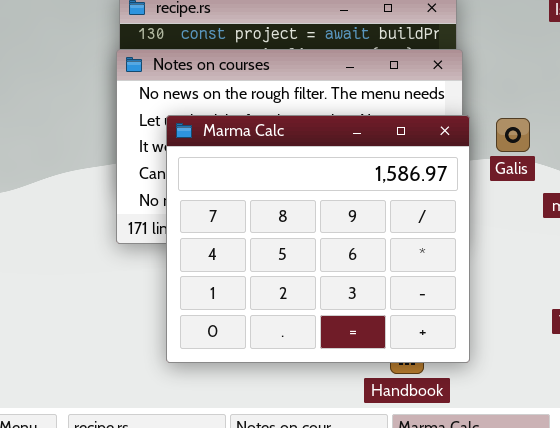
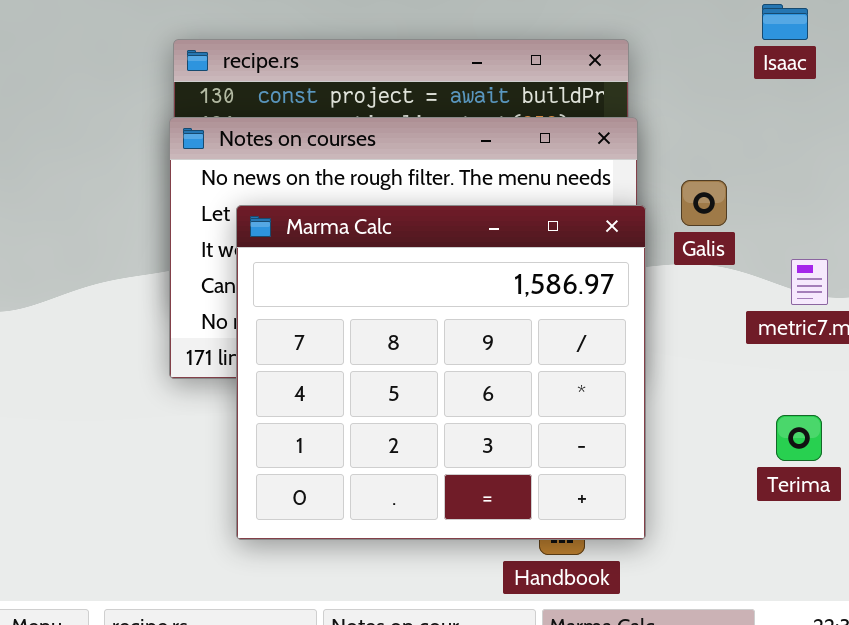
Galis: [496,118,530,152] -> [681,180,727,226], moved

